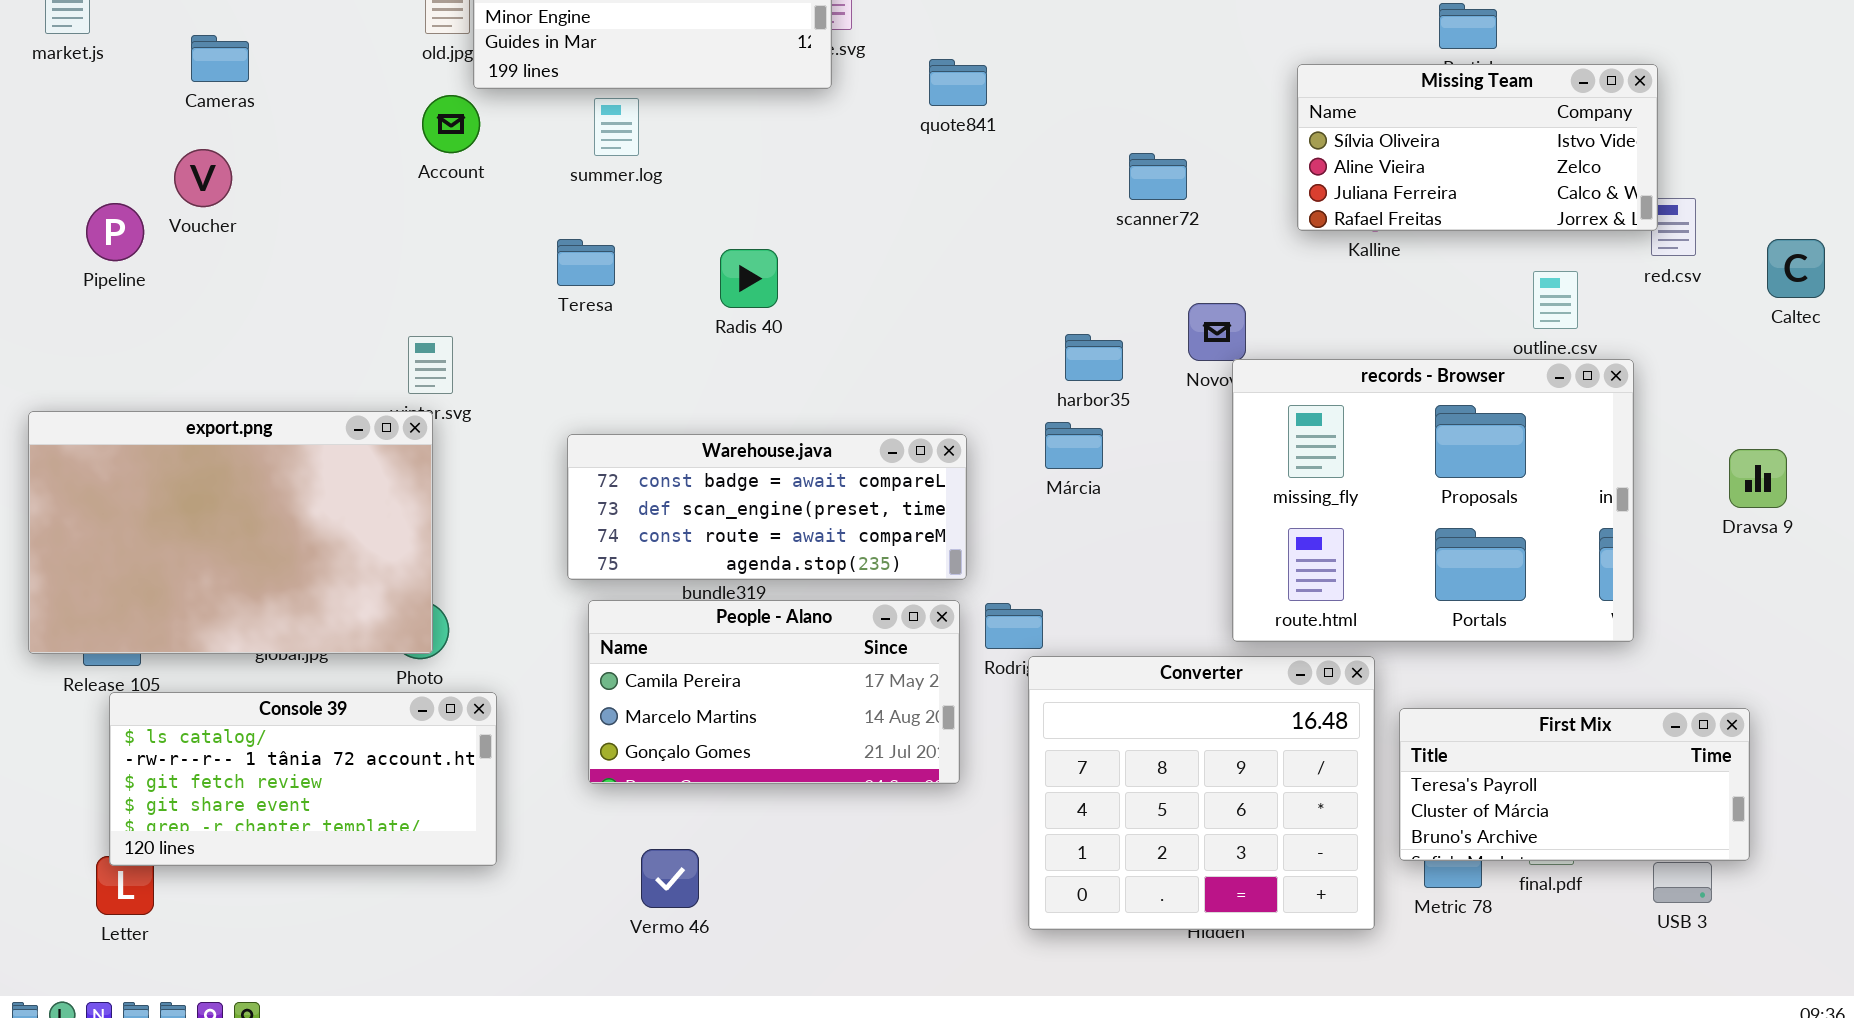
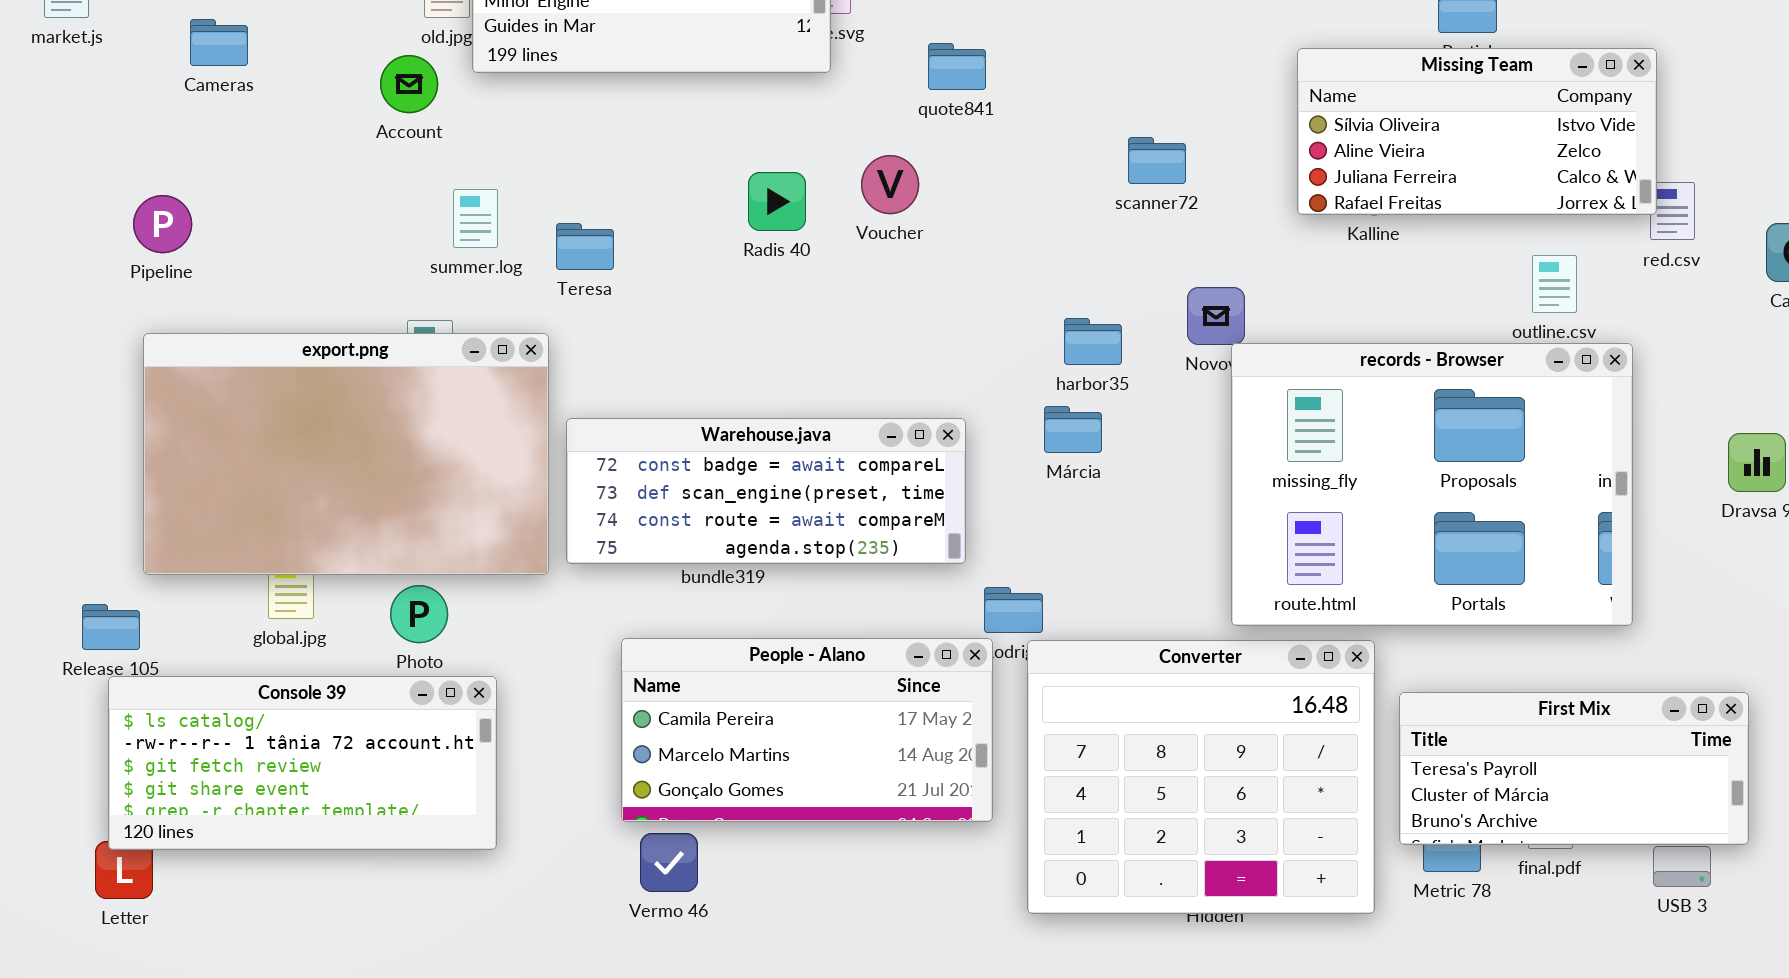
Account: [422,95,480,153] -> [380,55,438,113], moved
summer.log: [594,98,639,156] -> [453,189,498,248], moved
Voucher: [174,149,232,207] -> [861,155,919,214], moved
Pipeline: [86,203,144,261] -> [133,195,192,253], moved
Radis 40: [720,249,778,308] -> [748,172,806,231], moved
export.png: [28,411,433,654] -> [143,333,549,575], moved
People - Alano: [588,600,960,784] -> [621,638,993,822], moved

